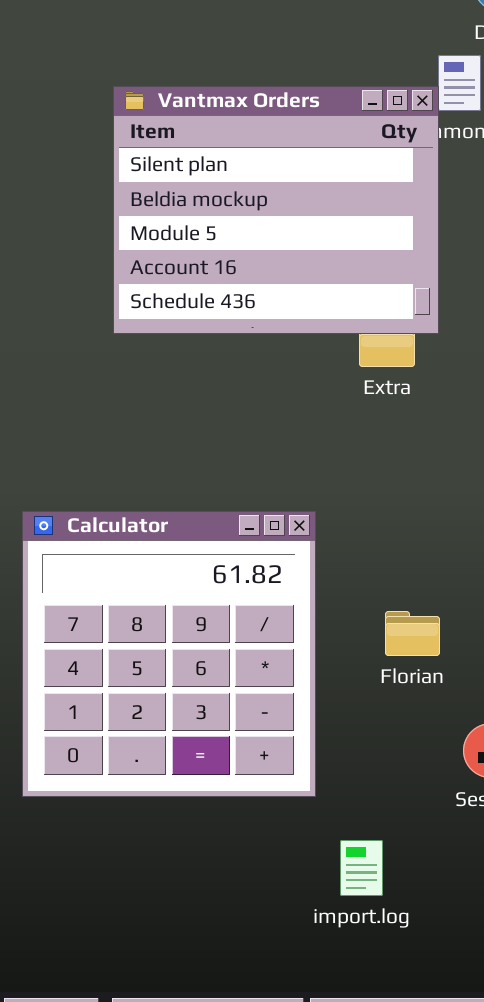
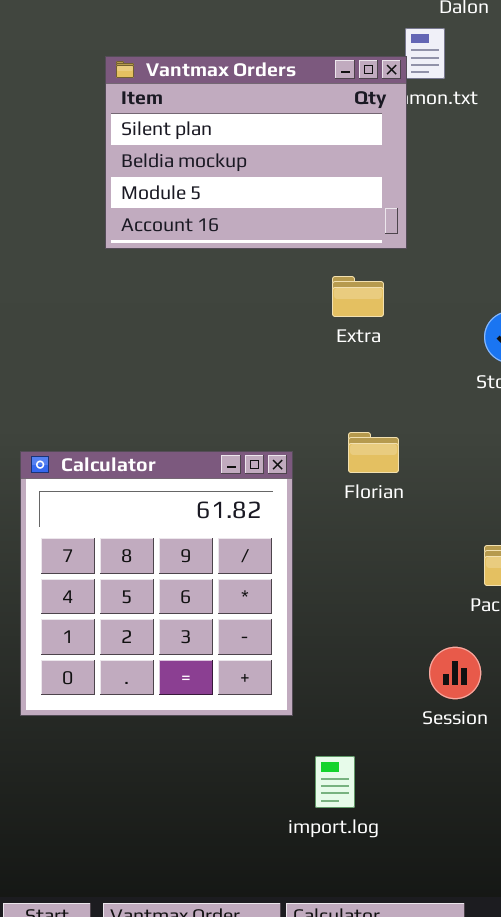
Vantmax Orders: [113,86,439,334] -> [105,56,407,249], resized
Florian: [385,611,440,656] -> [348,432,399,473], moved

